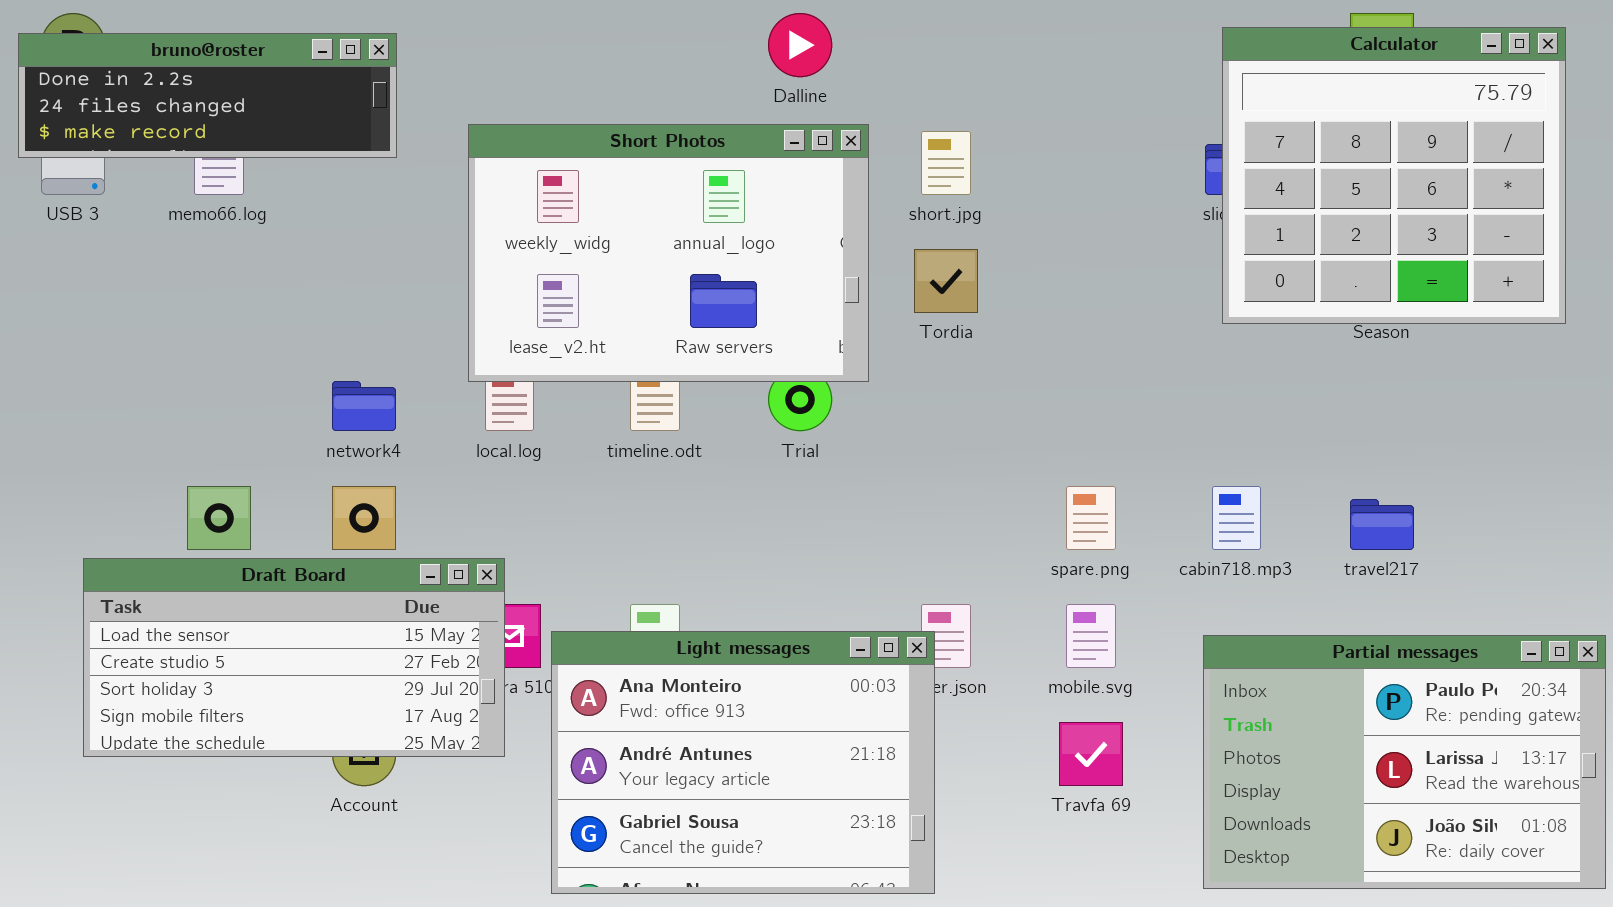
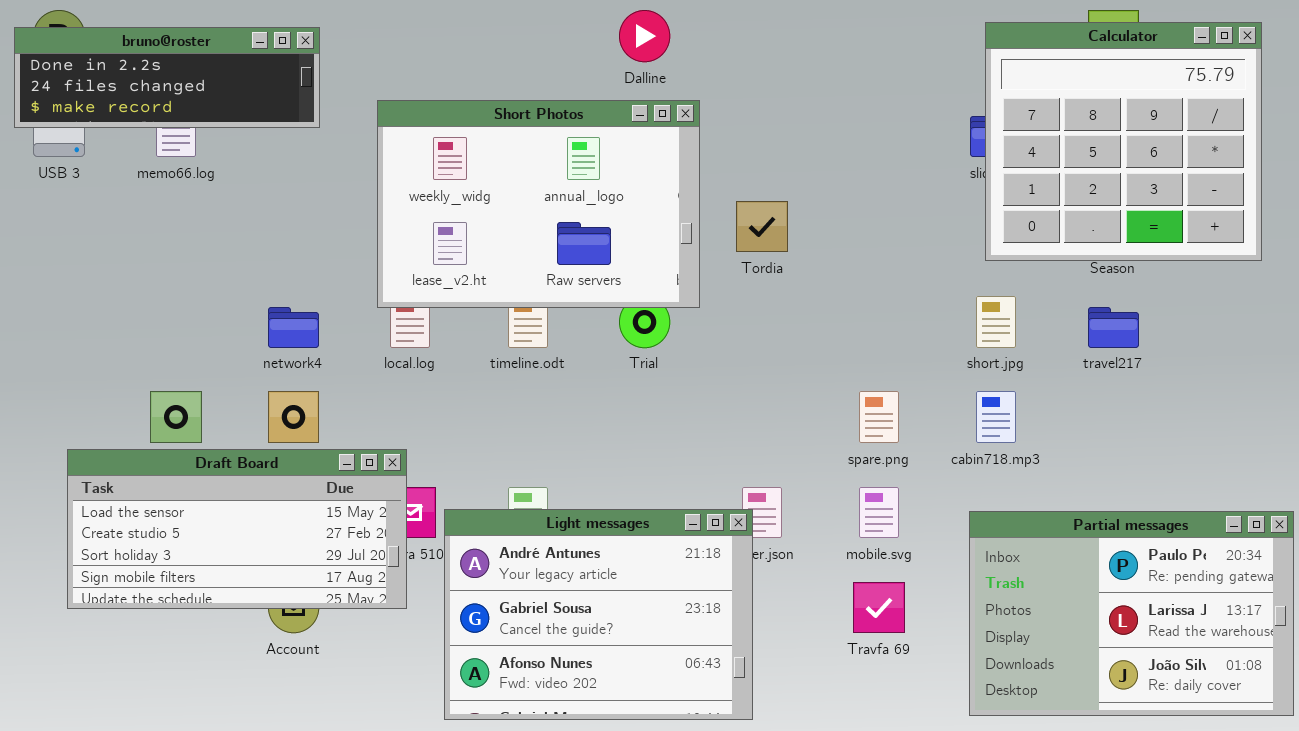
short.jpg: [921,131,971,195] -> [976,296,1016,348], moved
travel217: [1350,499,1414,550] -> [1088,307,1139,348], moved
Light messages: [551,631,935,894] -> [444,509,753,720], scrolled down 1 row

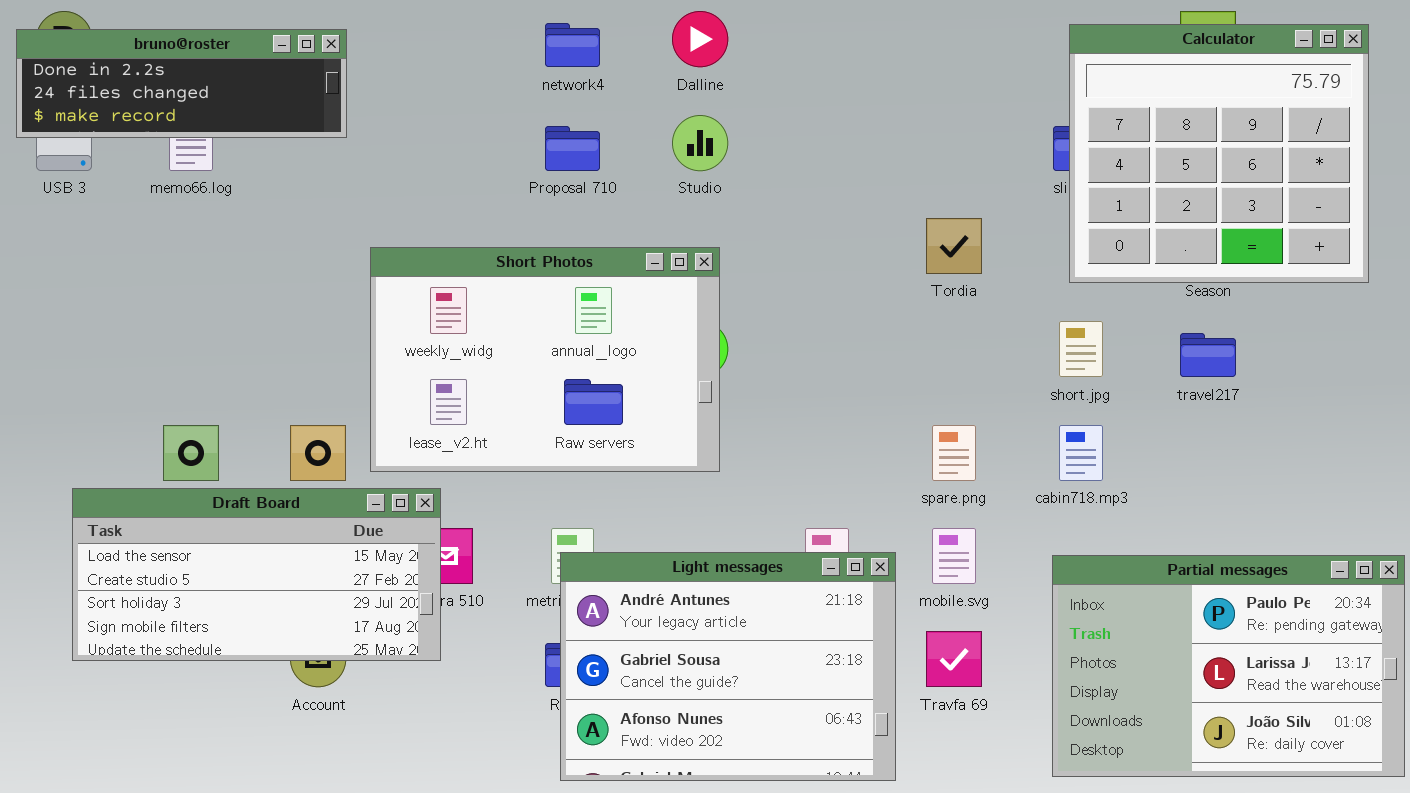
Short Photos: [377,100,700,308] -> [370,247,720,472], moved
Tordia: [736,201,788,252] -> [926,218,982,274], moved
network4: [268,307,319,348] -> [545,23,600,67], moved
Light messages: [444,509,753,720] -> [560,552,896,781], moved

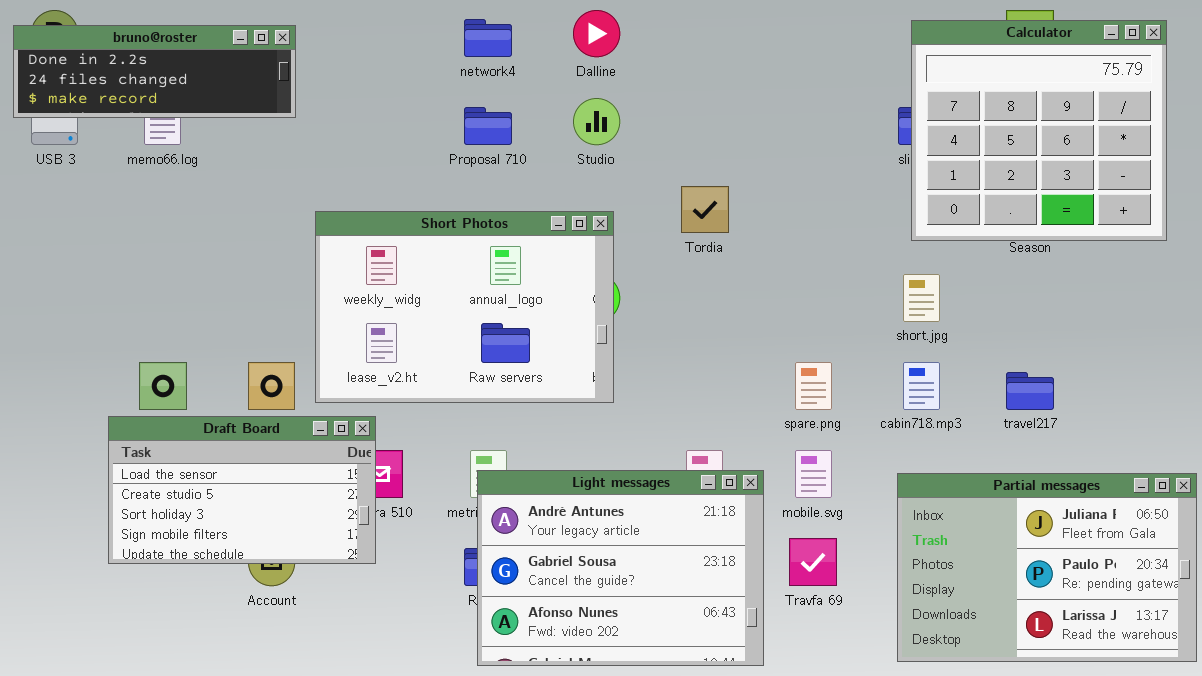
Tordia: [926,218,982,274] -> [681,186,729,233], moved
travel217: [1180,333,1236,377] -> [1006,372,1054,410], moved
Draft Board: [72,488,441,661] -> [108,416,376,564], resized
Partial messages: [1052,555,1405,777] -> [897,473,1197,662], scrolled up 1 row

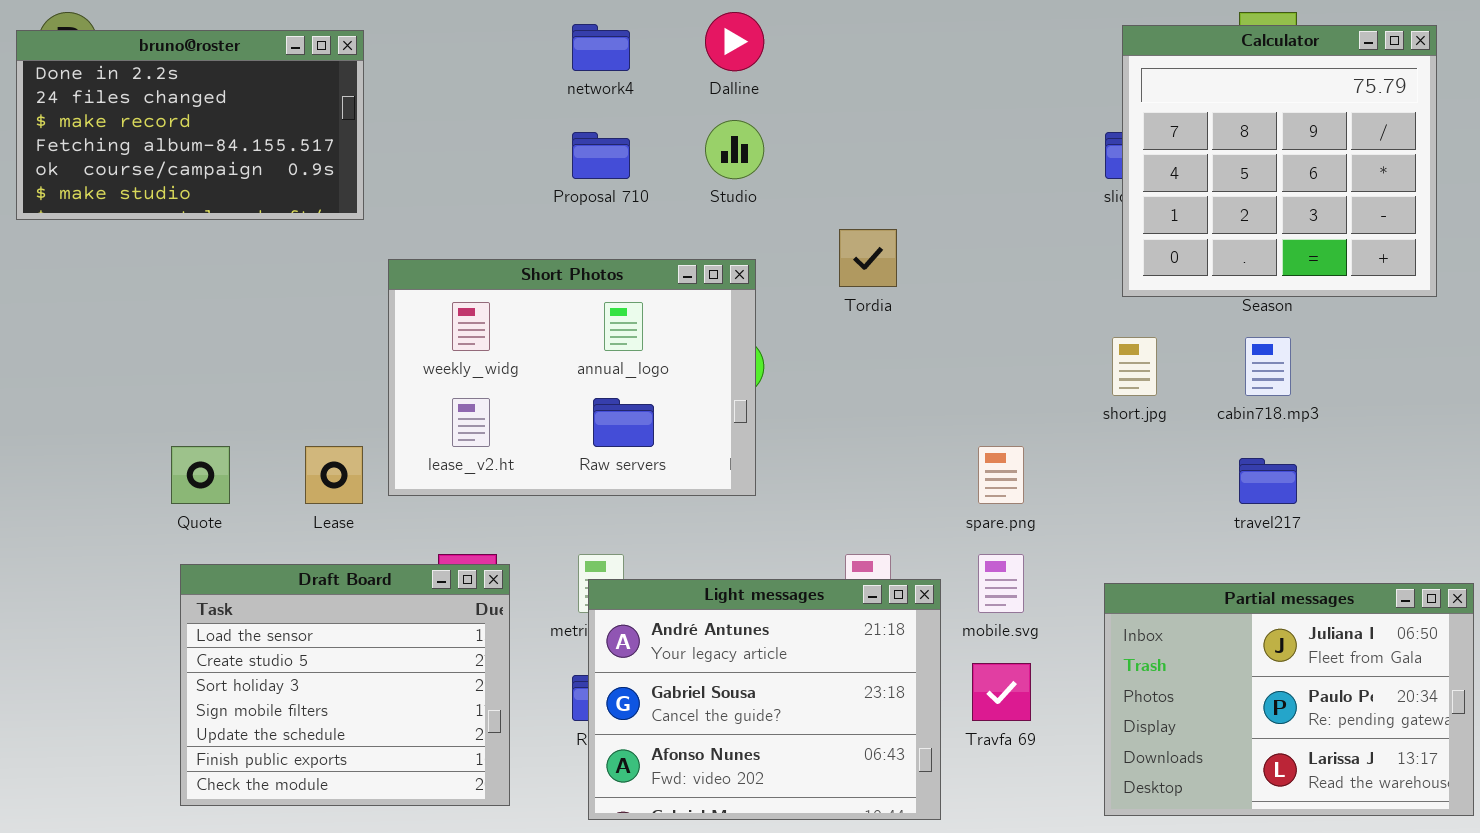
bruno@roster: [13,25,296,118] -> [16,30,364,220], resized
cabin718.mp3: [903,362,940,410] -> [1245,337,1291,396], moved
Draft Board: [108,416,376,564] -> [180,564,510,806], moved, resized

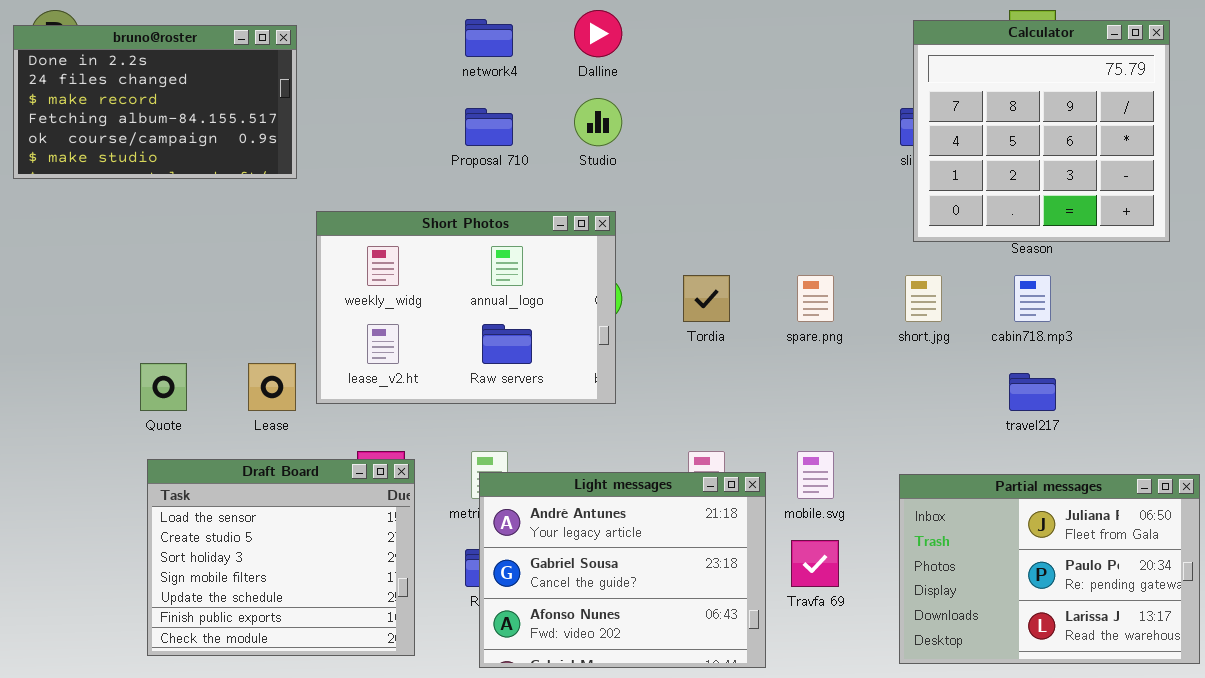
Tordia: [839,229,897,287] -> [683,275,730,322], moved
spare.png: [978,446,1024,504] -> [797,275,834,322], moved

